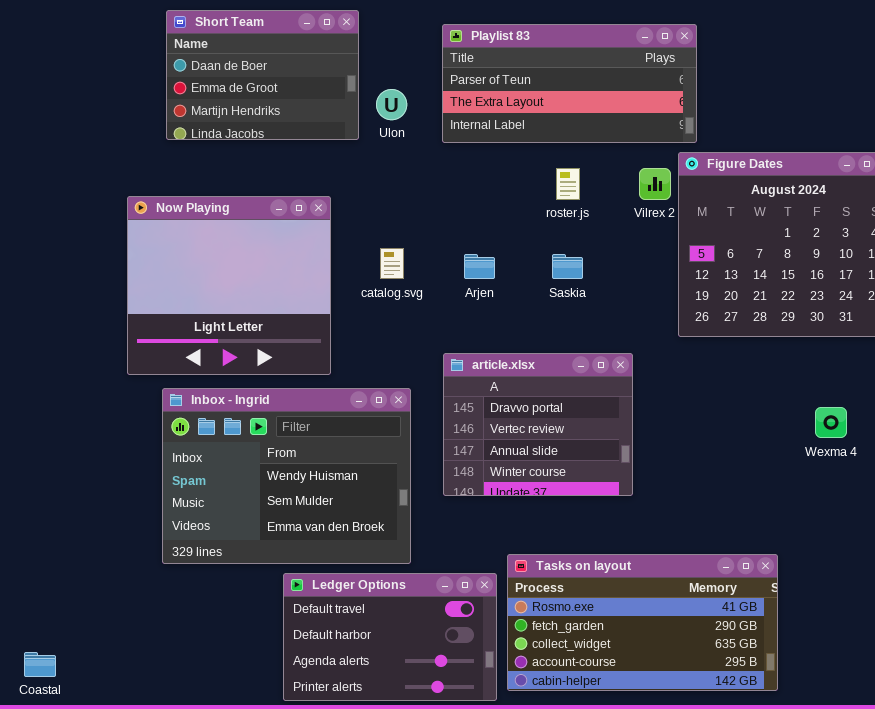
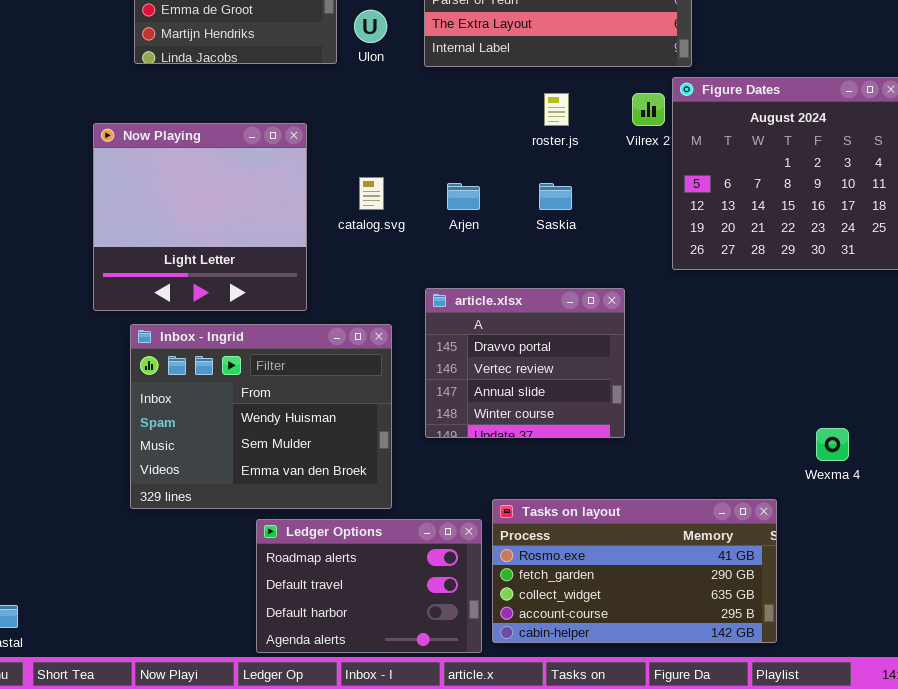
Wexma 4: [815,407,847,438] -> [816,428,849,461], moved
Ledger Options: [283,573,497,701] -> [256,519,482,653], scrolled up 1 row

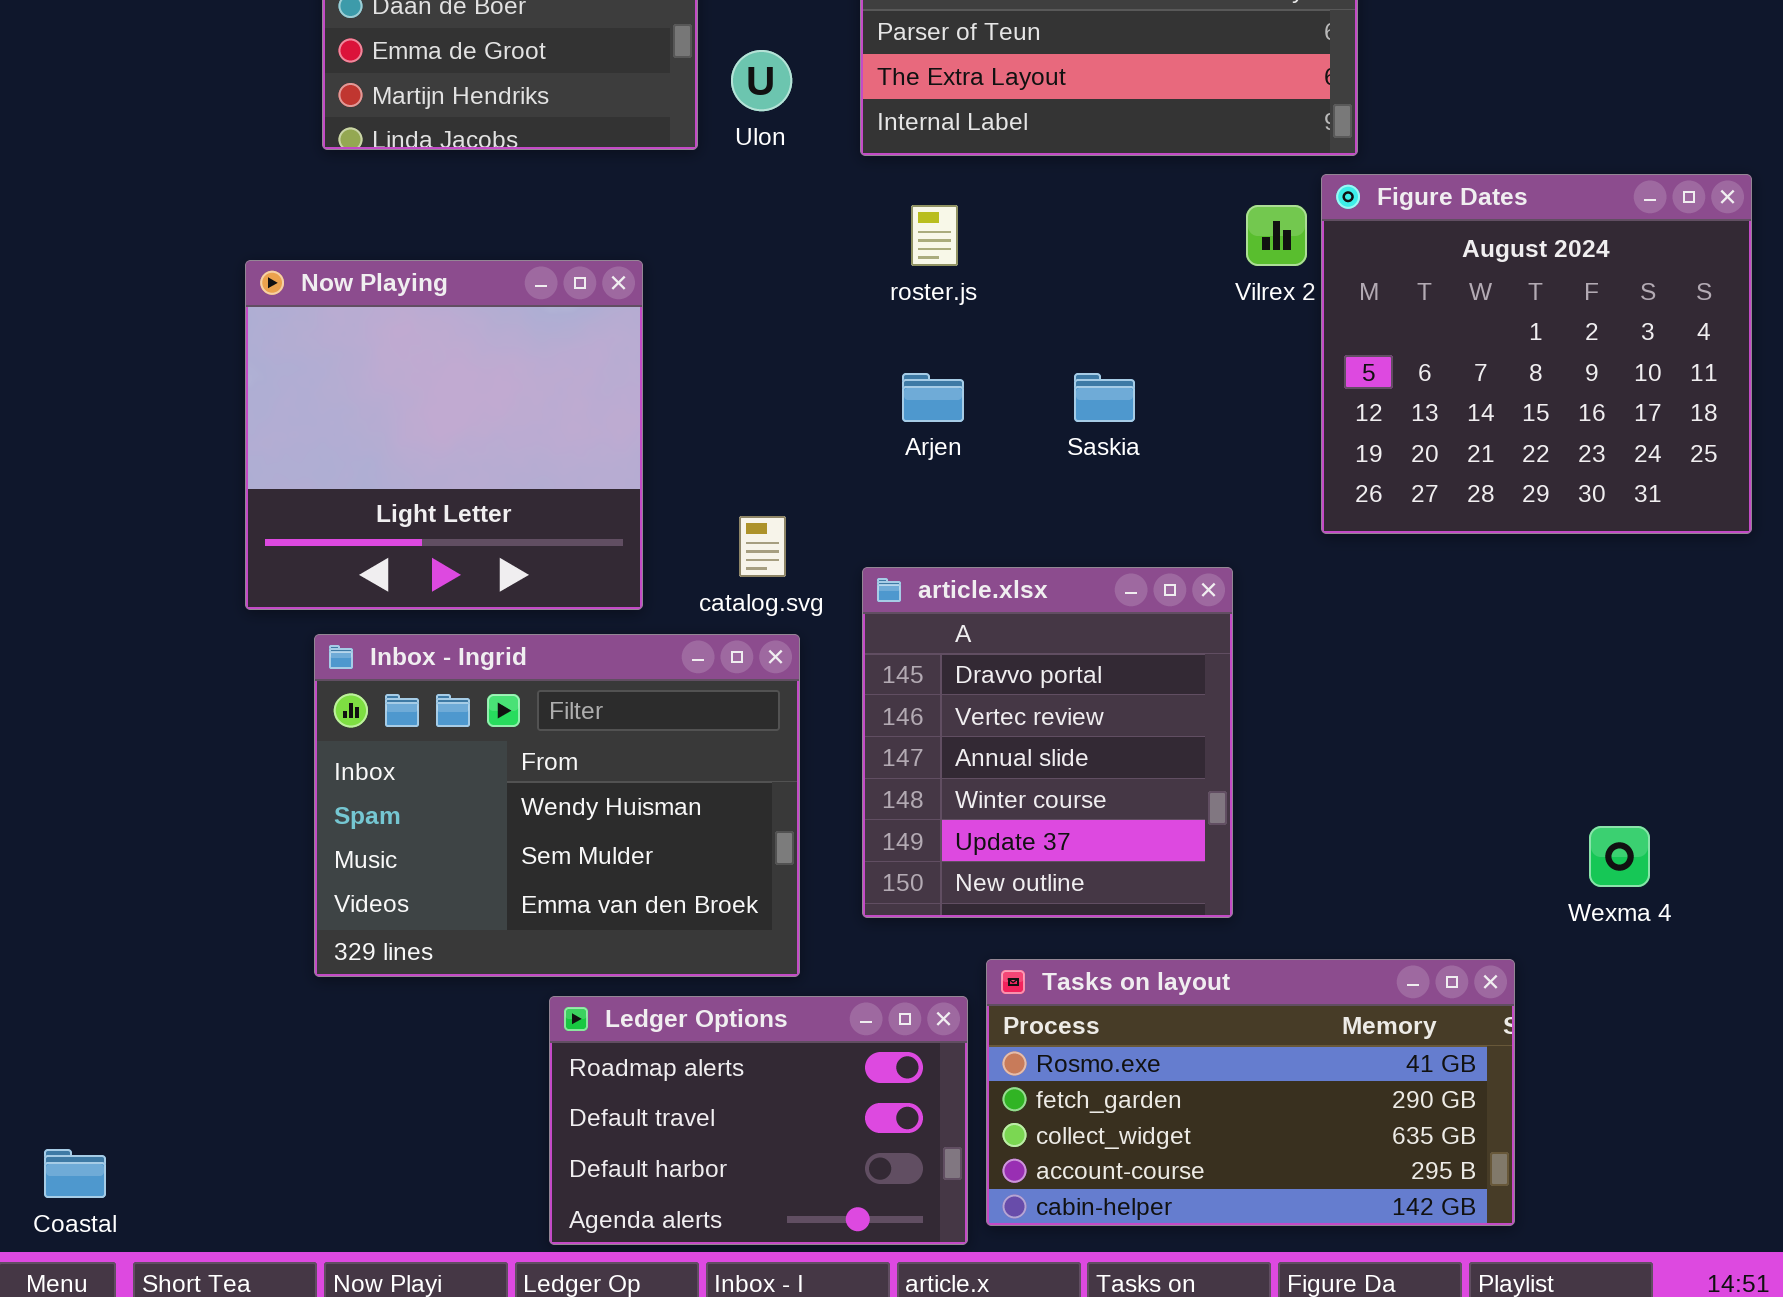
roster.js: [544,93,569,126] -> [911,205,958,266], moved
catalog.svg: [359,177,384,210] -> [739,516,786,577], moved
article.xlsx: [425,288,625,438] -> [862,567,1233,918], resized

